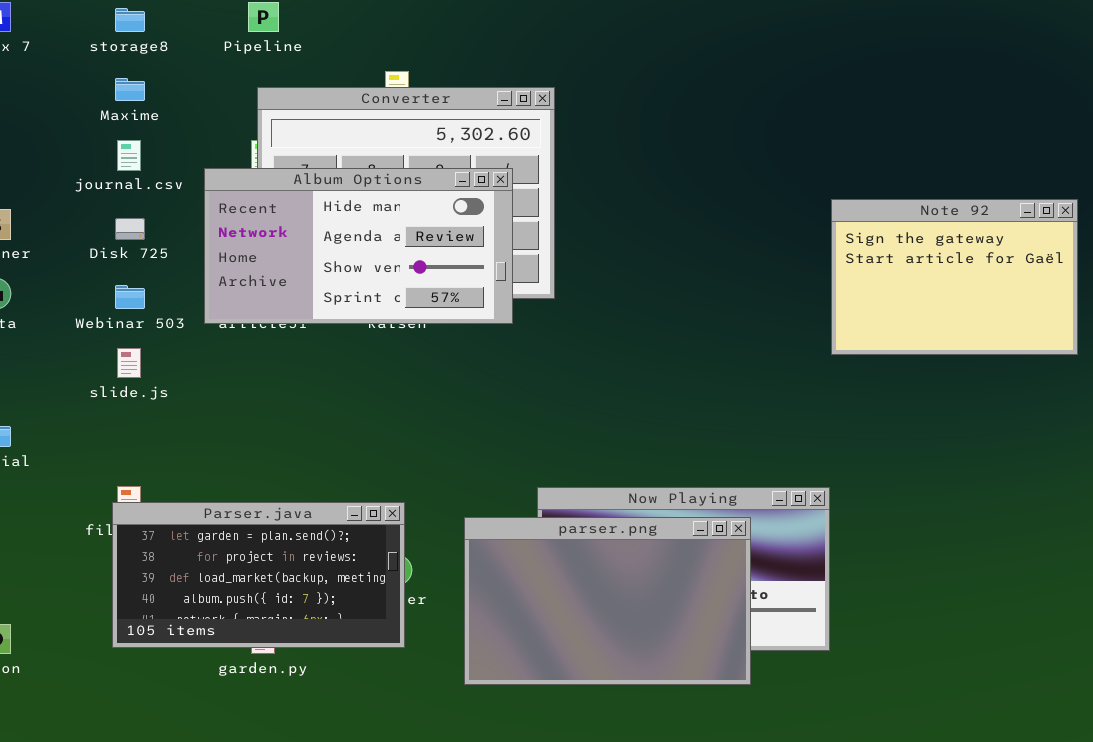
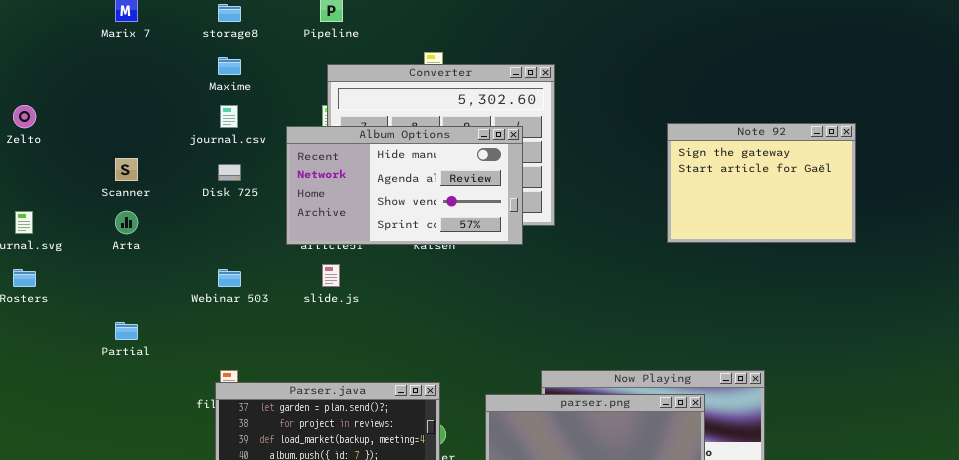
Note 92: [831,199,1078,355] -> [667,123,856,243], moved
Webinar 503: [115,285,145,309] -> [218,269,241,287], moved
slide.js: [117,348,141,378] -> [322,264,340,287], moved

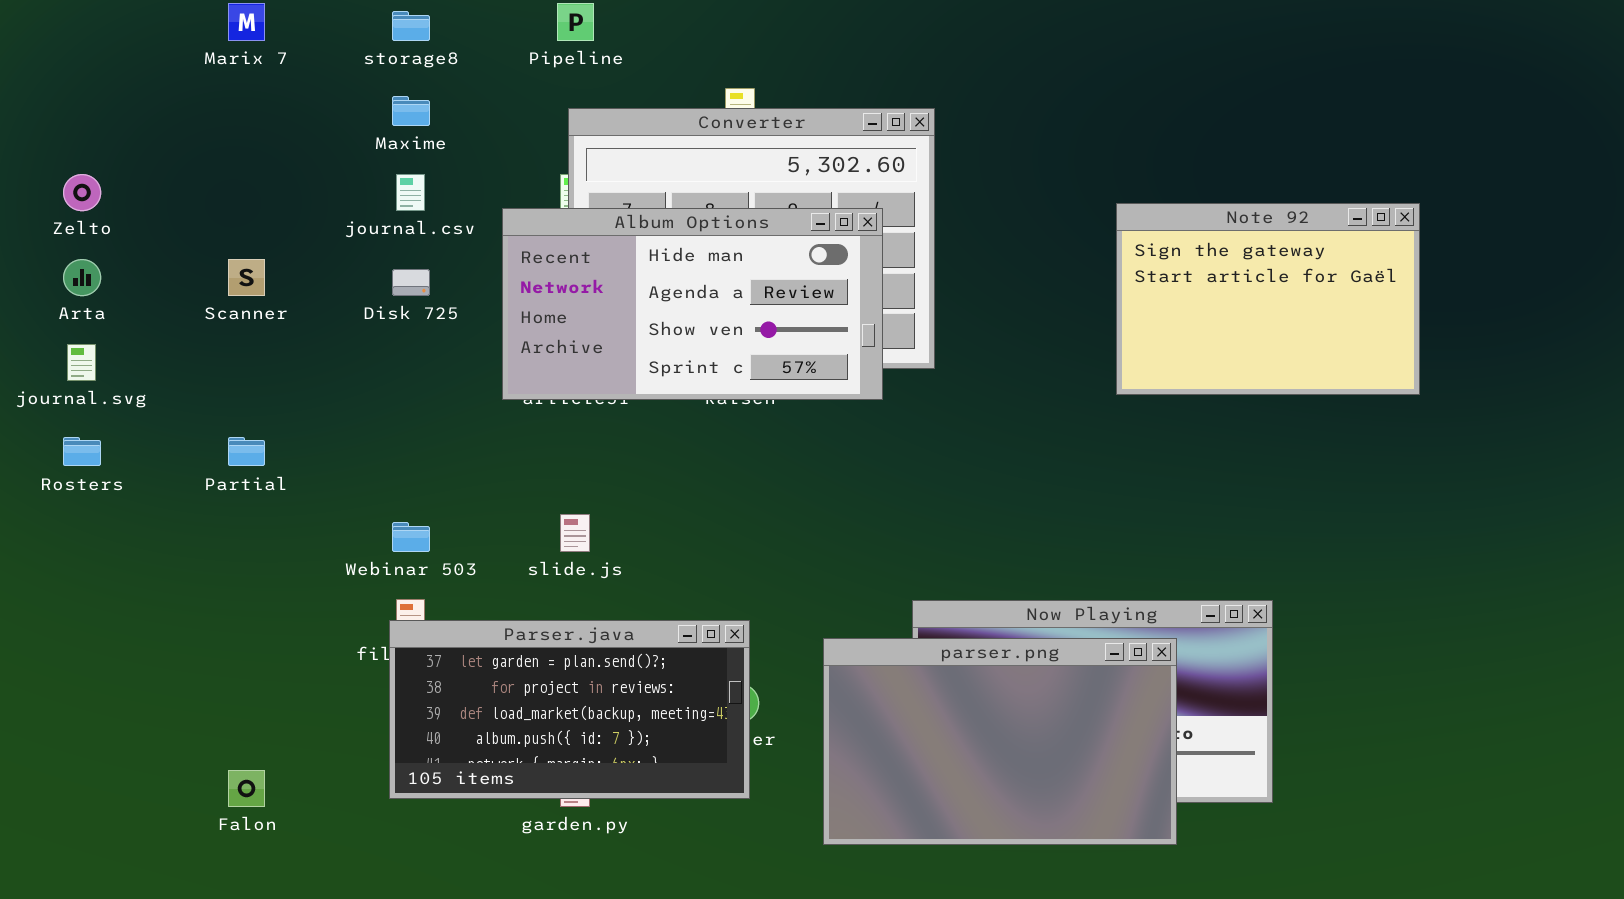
Arta: [115,211,138,234] -> [63,259,101,296], moved
slide.js: [322,264,340,287] -> [560,514,590,552], moved
Webinar 503: [218,269,241,287] -> [392,522,430,552], moved
Partial: [115,322,138,340] -> [228,437,265,466], moved

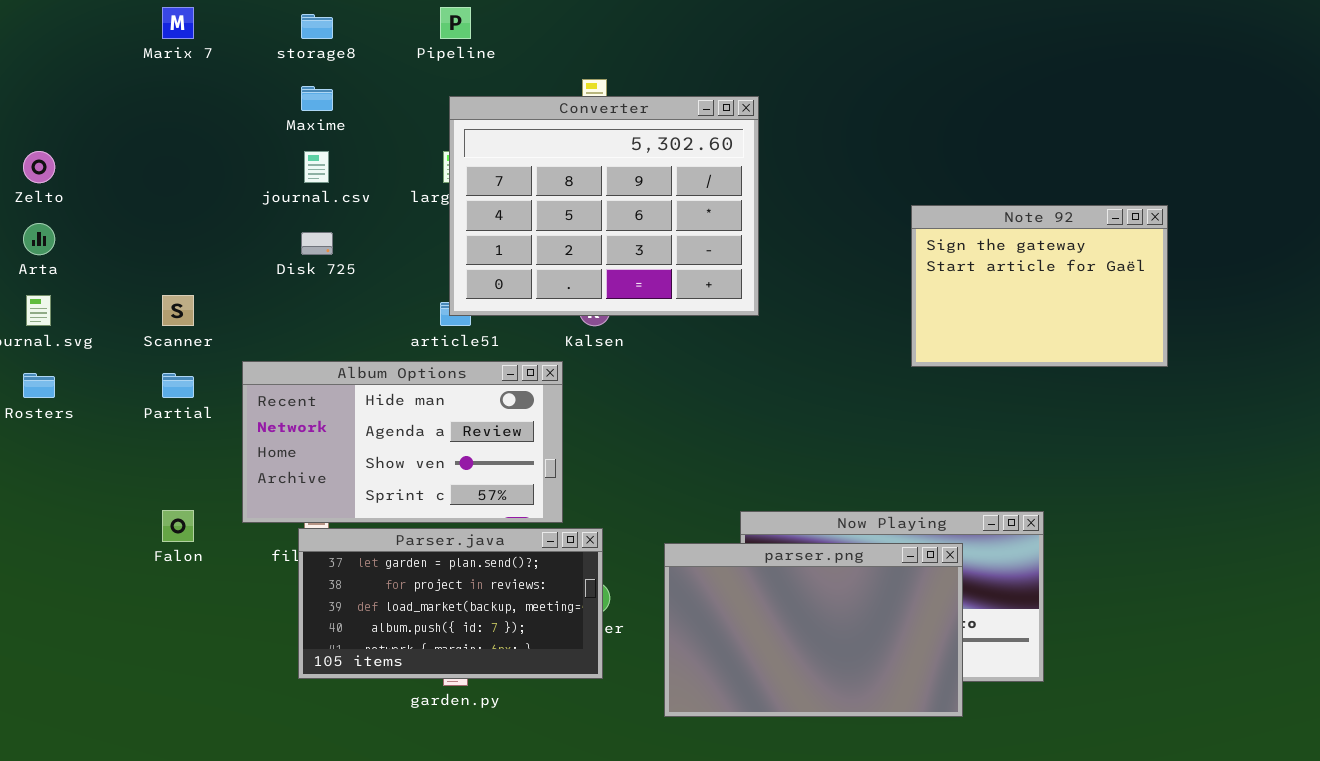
Note 92: [1116,203,1420,395] -> [911,205,1168,367], moved
Album Options: [502,208,883,400] -> [242,361,563,523], moved
Scanner: [228,259,265,296] -> [162,295,194,326], moved
Falon: [228,770,265,807] -> [162,510,194,542], moved

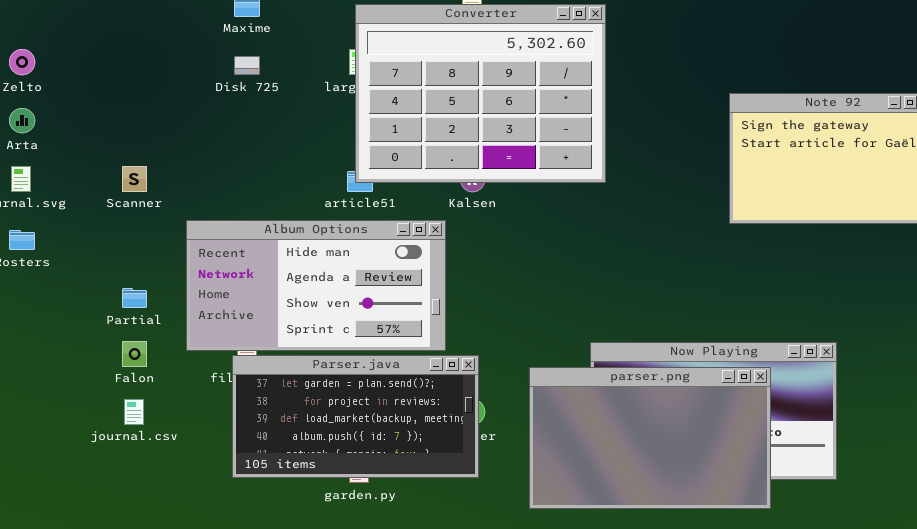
journal.csv: [304,151,329,183] -> [124,399,144,425], moved
Disk 725: [301,232,333,255] -> [234,56,260,75], moved
Partial: [162,373,194,398] -> [122,288,147,308], moved

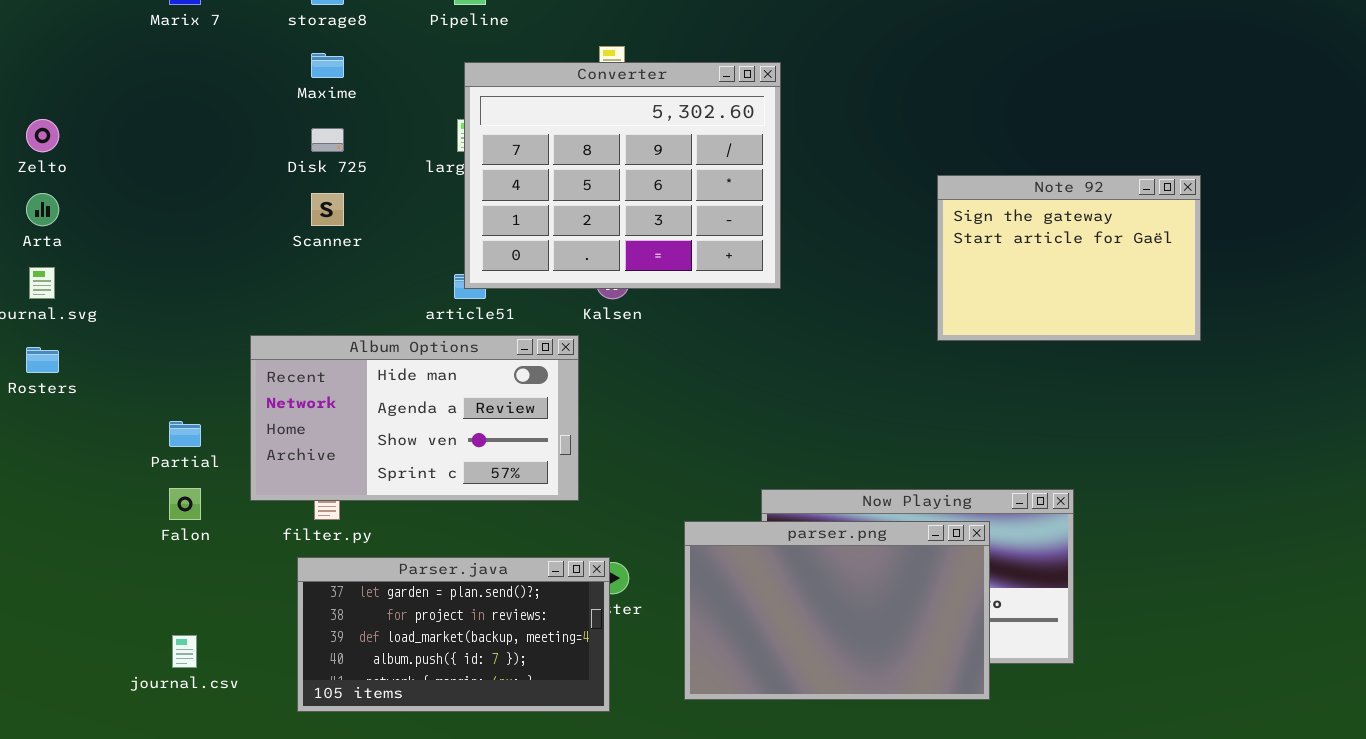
Scanner: [122,166,147,192] -> [311,193,344,226], moved
Parser.java: [232,355,479,478] -> [297,557,610,712], moved
journal.csv: [124,399,144,425] -> [172,635,197,668], moved

